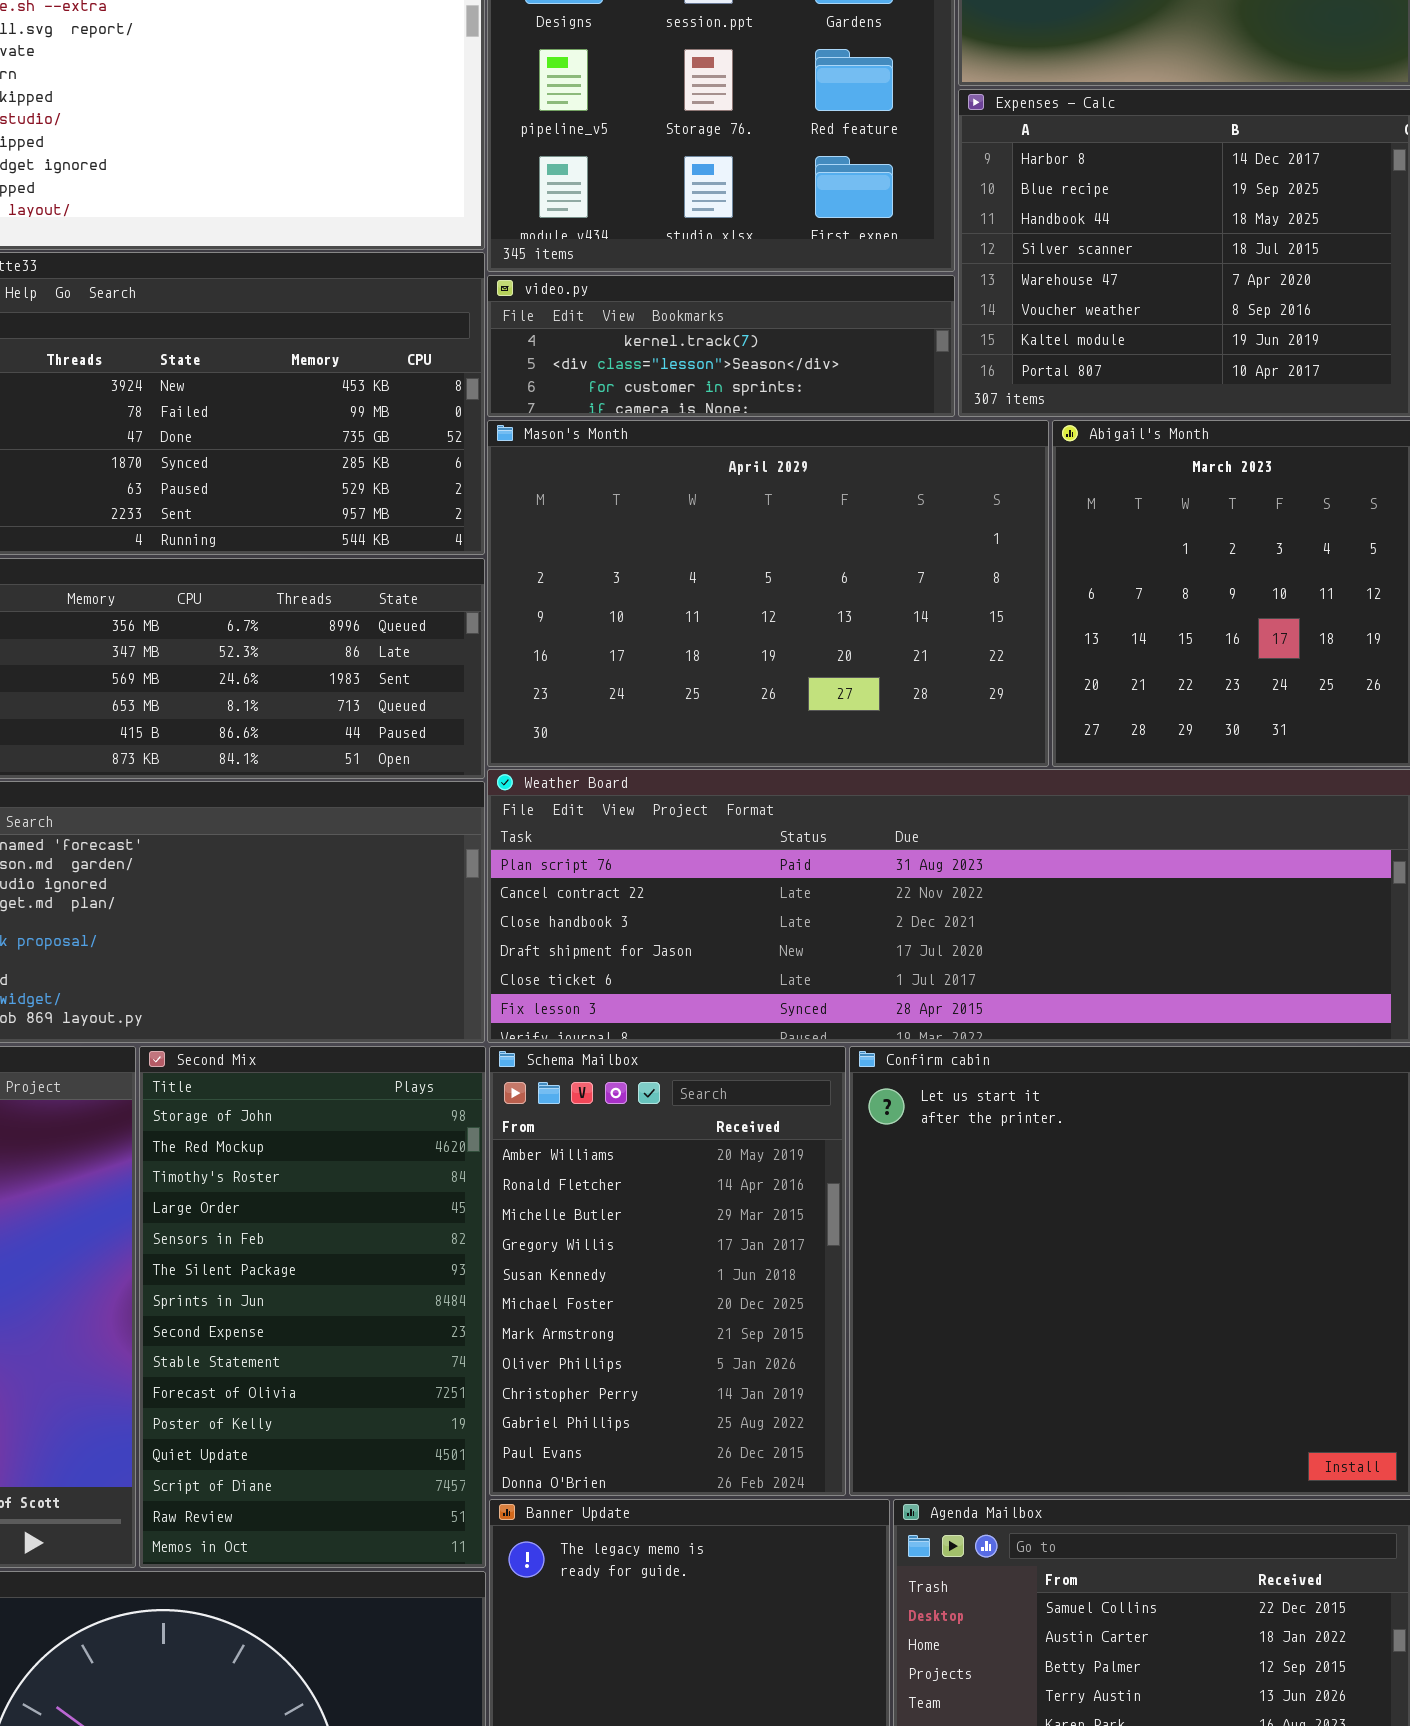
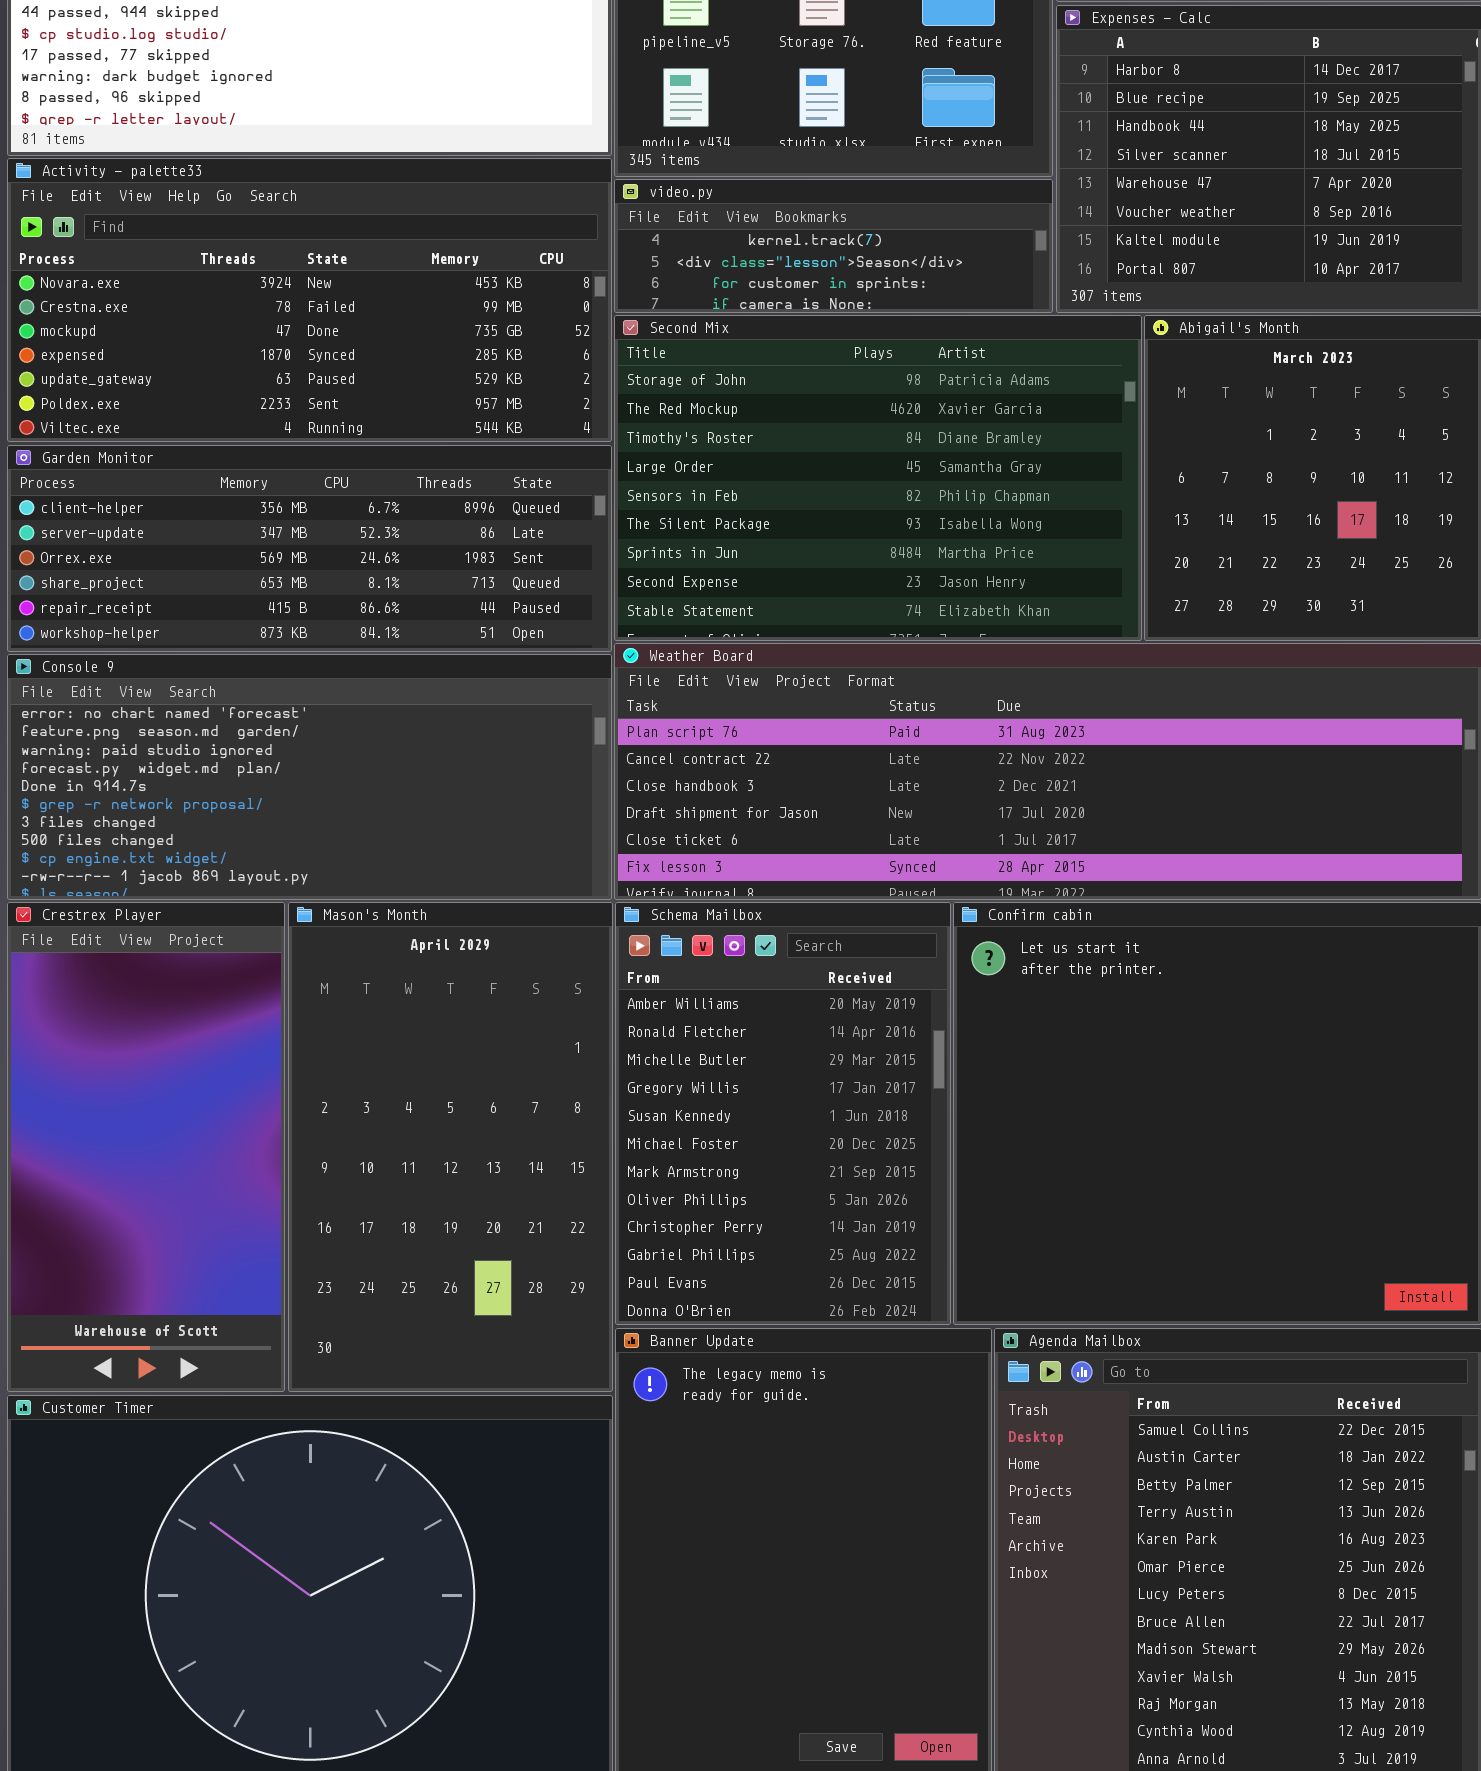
Mason's Month: [487,420,1049,767] -> [288,902,613,1392], moved, resized
Second Mix: [139,1046,486,1568] -> [614,315,1142,641], moved, resized

